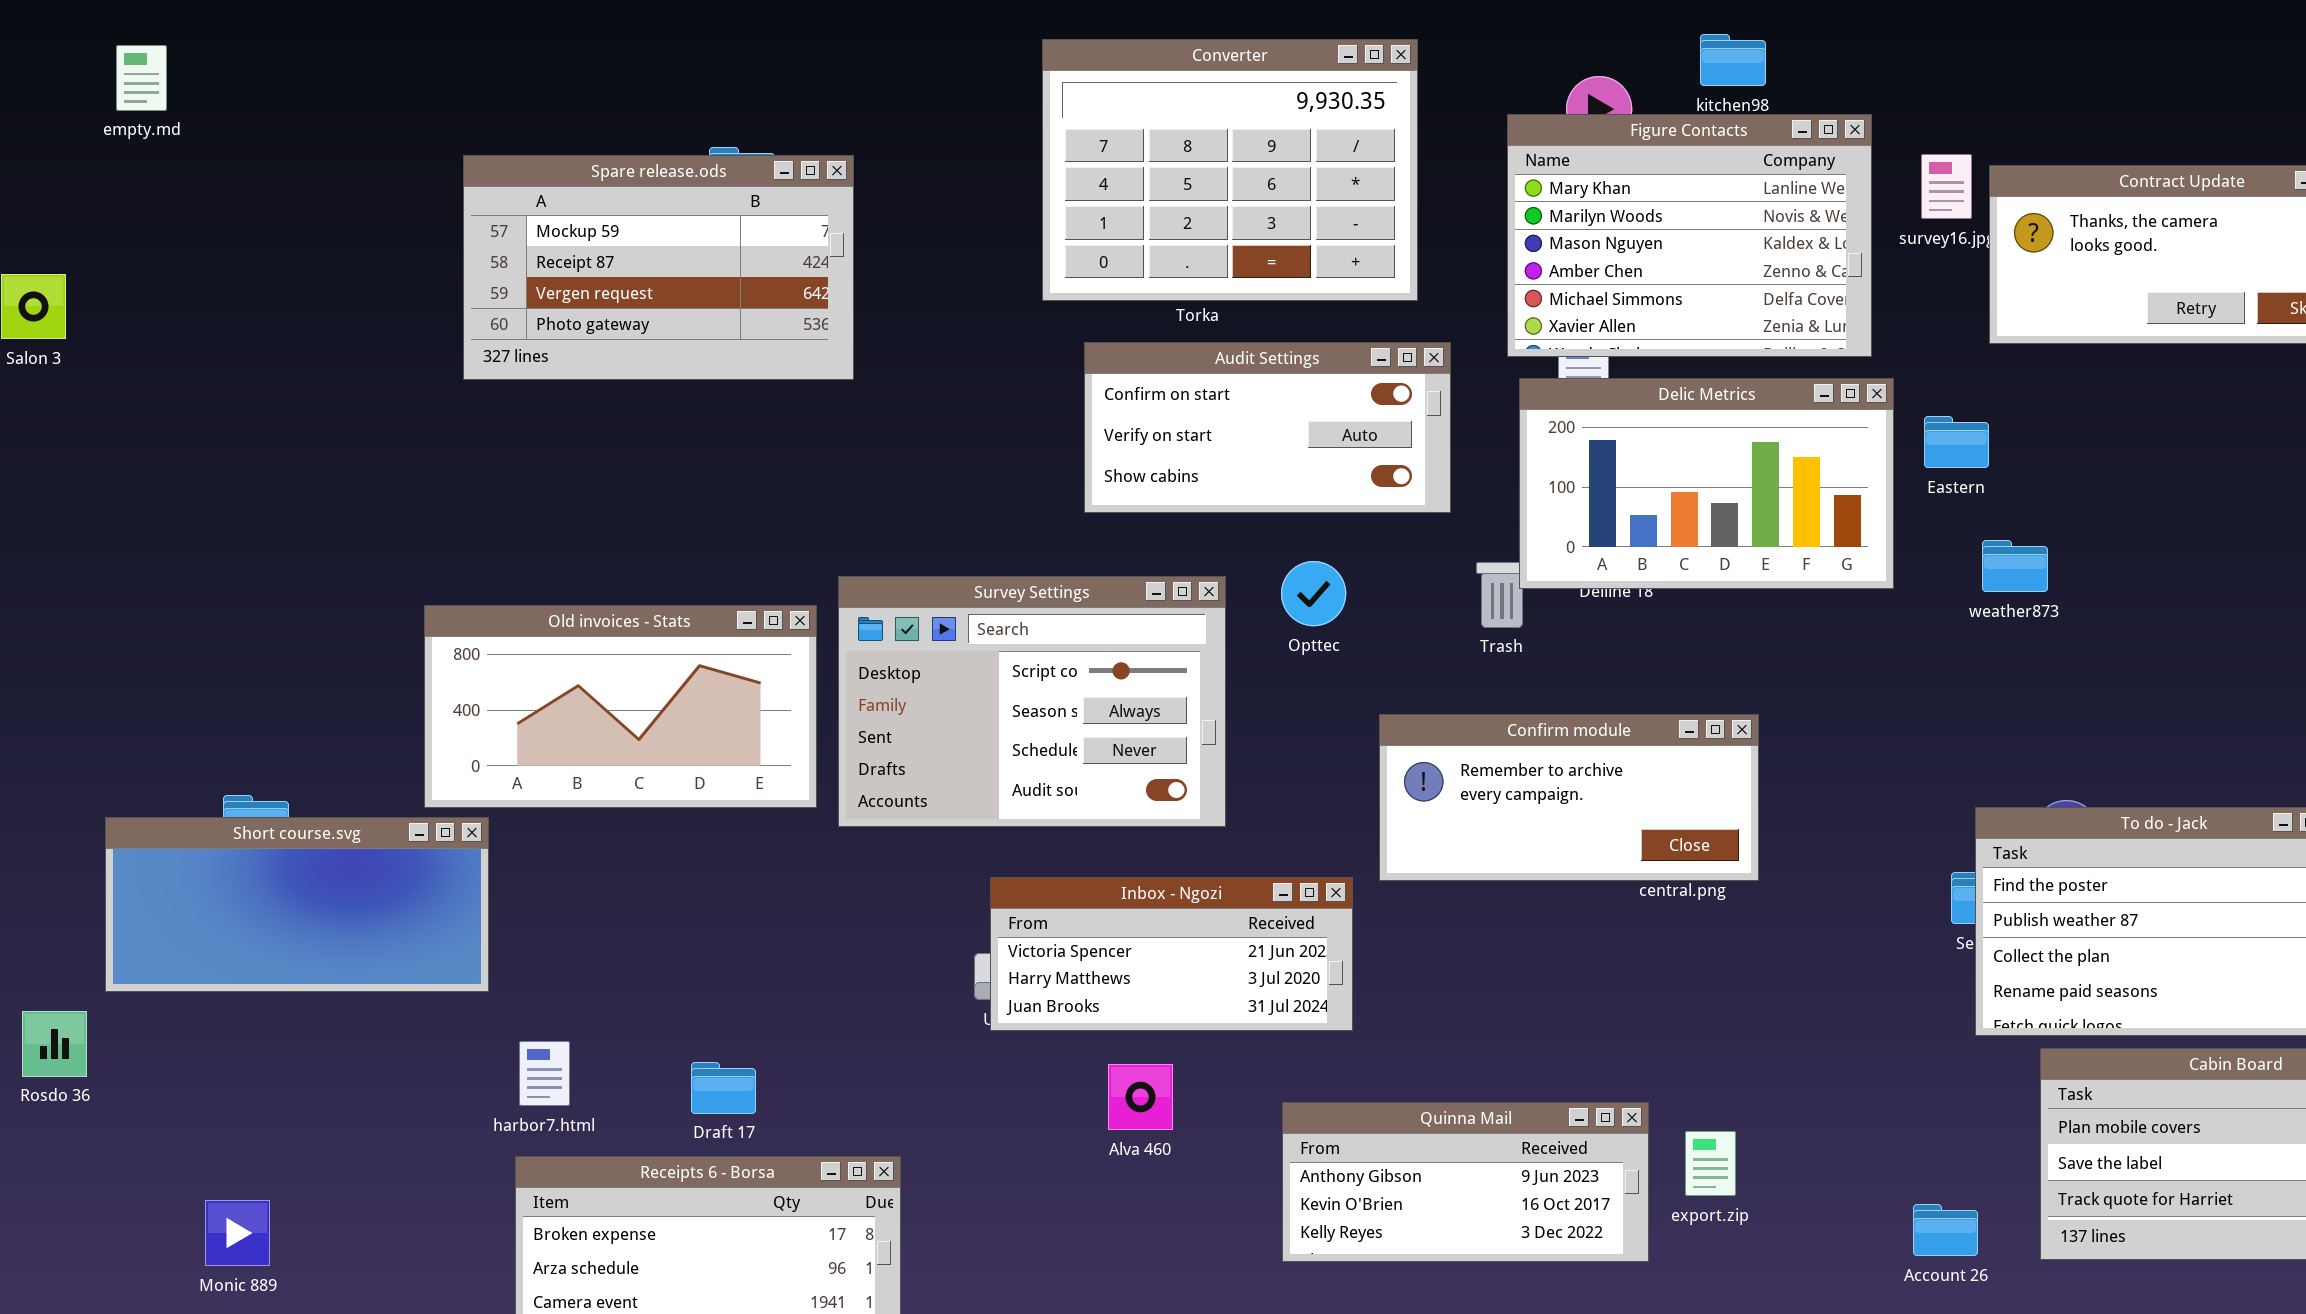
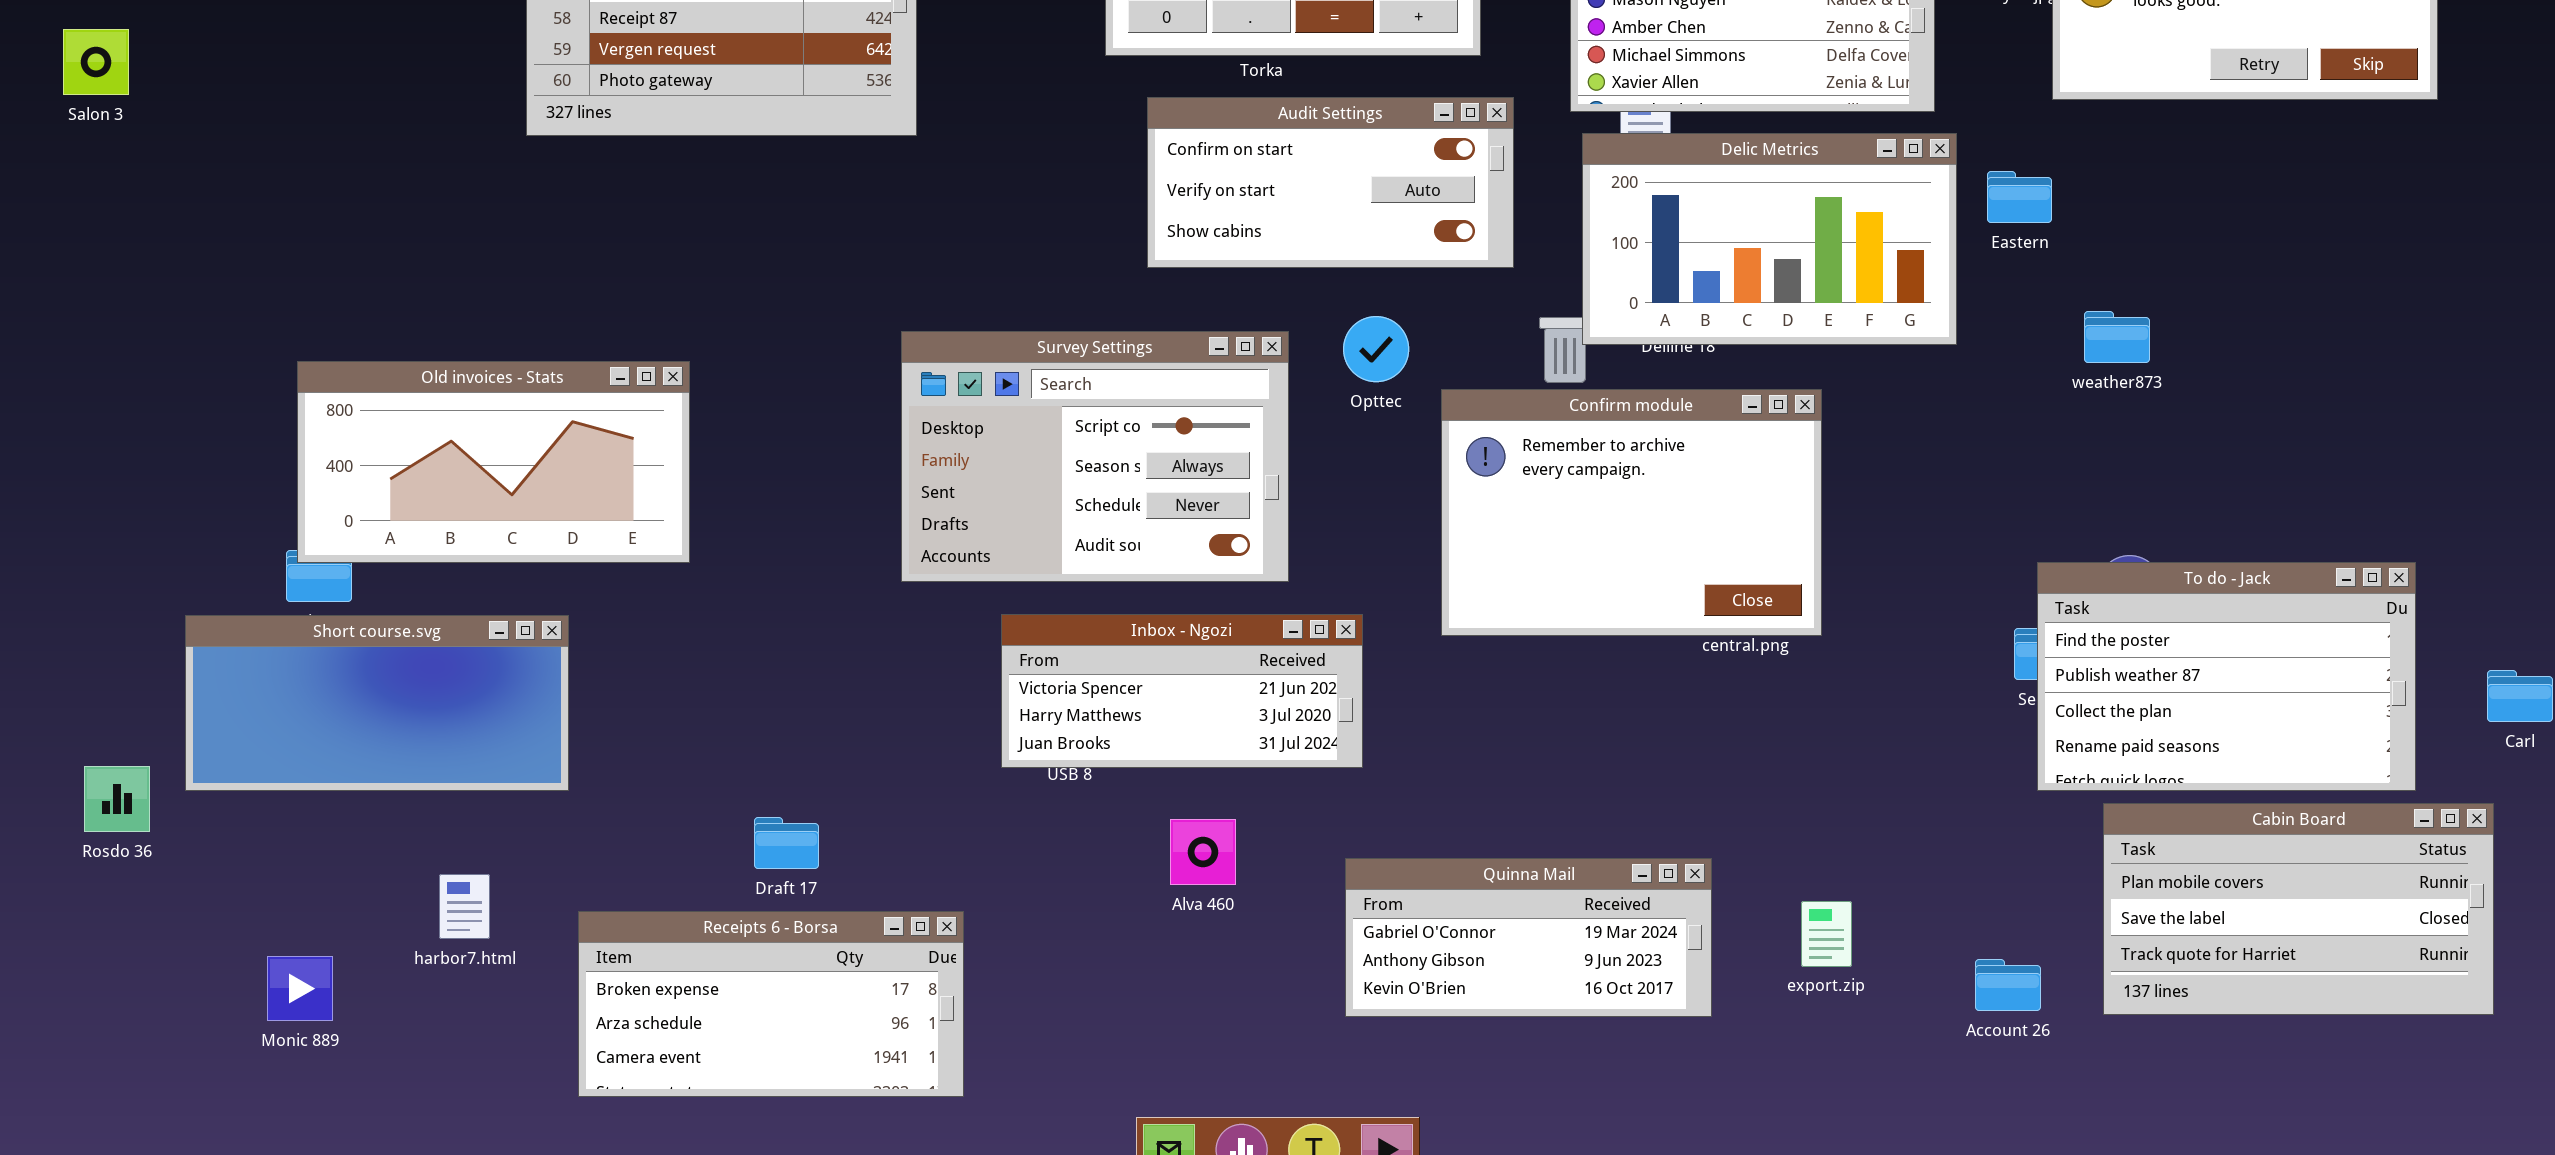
weather873: [1982,540,2048,592] -> [2084,311,2150,363], moved
Old invoices - Stats: [424,605,817,808] -> [297,361,690,563], moved
Confirm module: [1379,714,1759,881] -> [1441,389,1822,636], resized
Short course.svg: [105,817,489,992] -> [185,615,569,791], moved
Inbox - Ngozi: [990,877,1353,1031] -> [1001,614,1363,768], moved
harbor7.html: [519,1041,570,1106] -> [439,874,490,939], moved
Quinna Mail: [1282,1102,1649,1262] -> [1345,858,1712,1017], scrolled up 1 row
export.zip: [1685,1131,1736,1196] -> [1801,901,1852,967], moved

